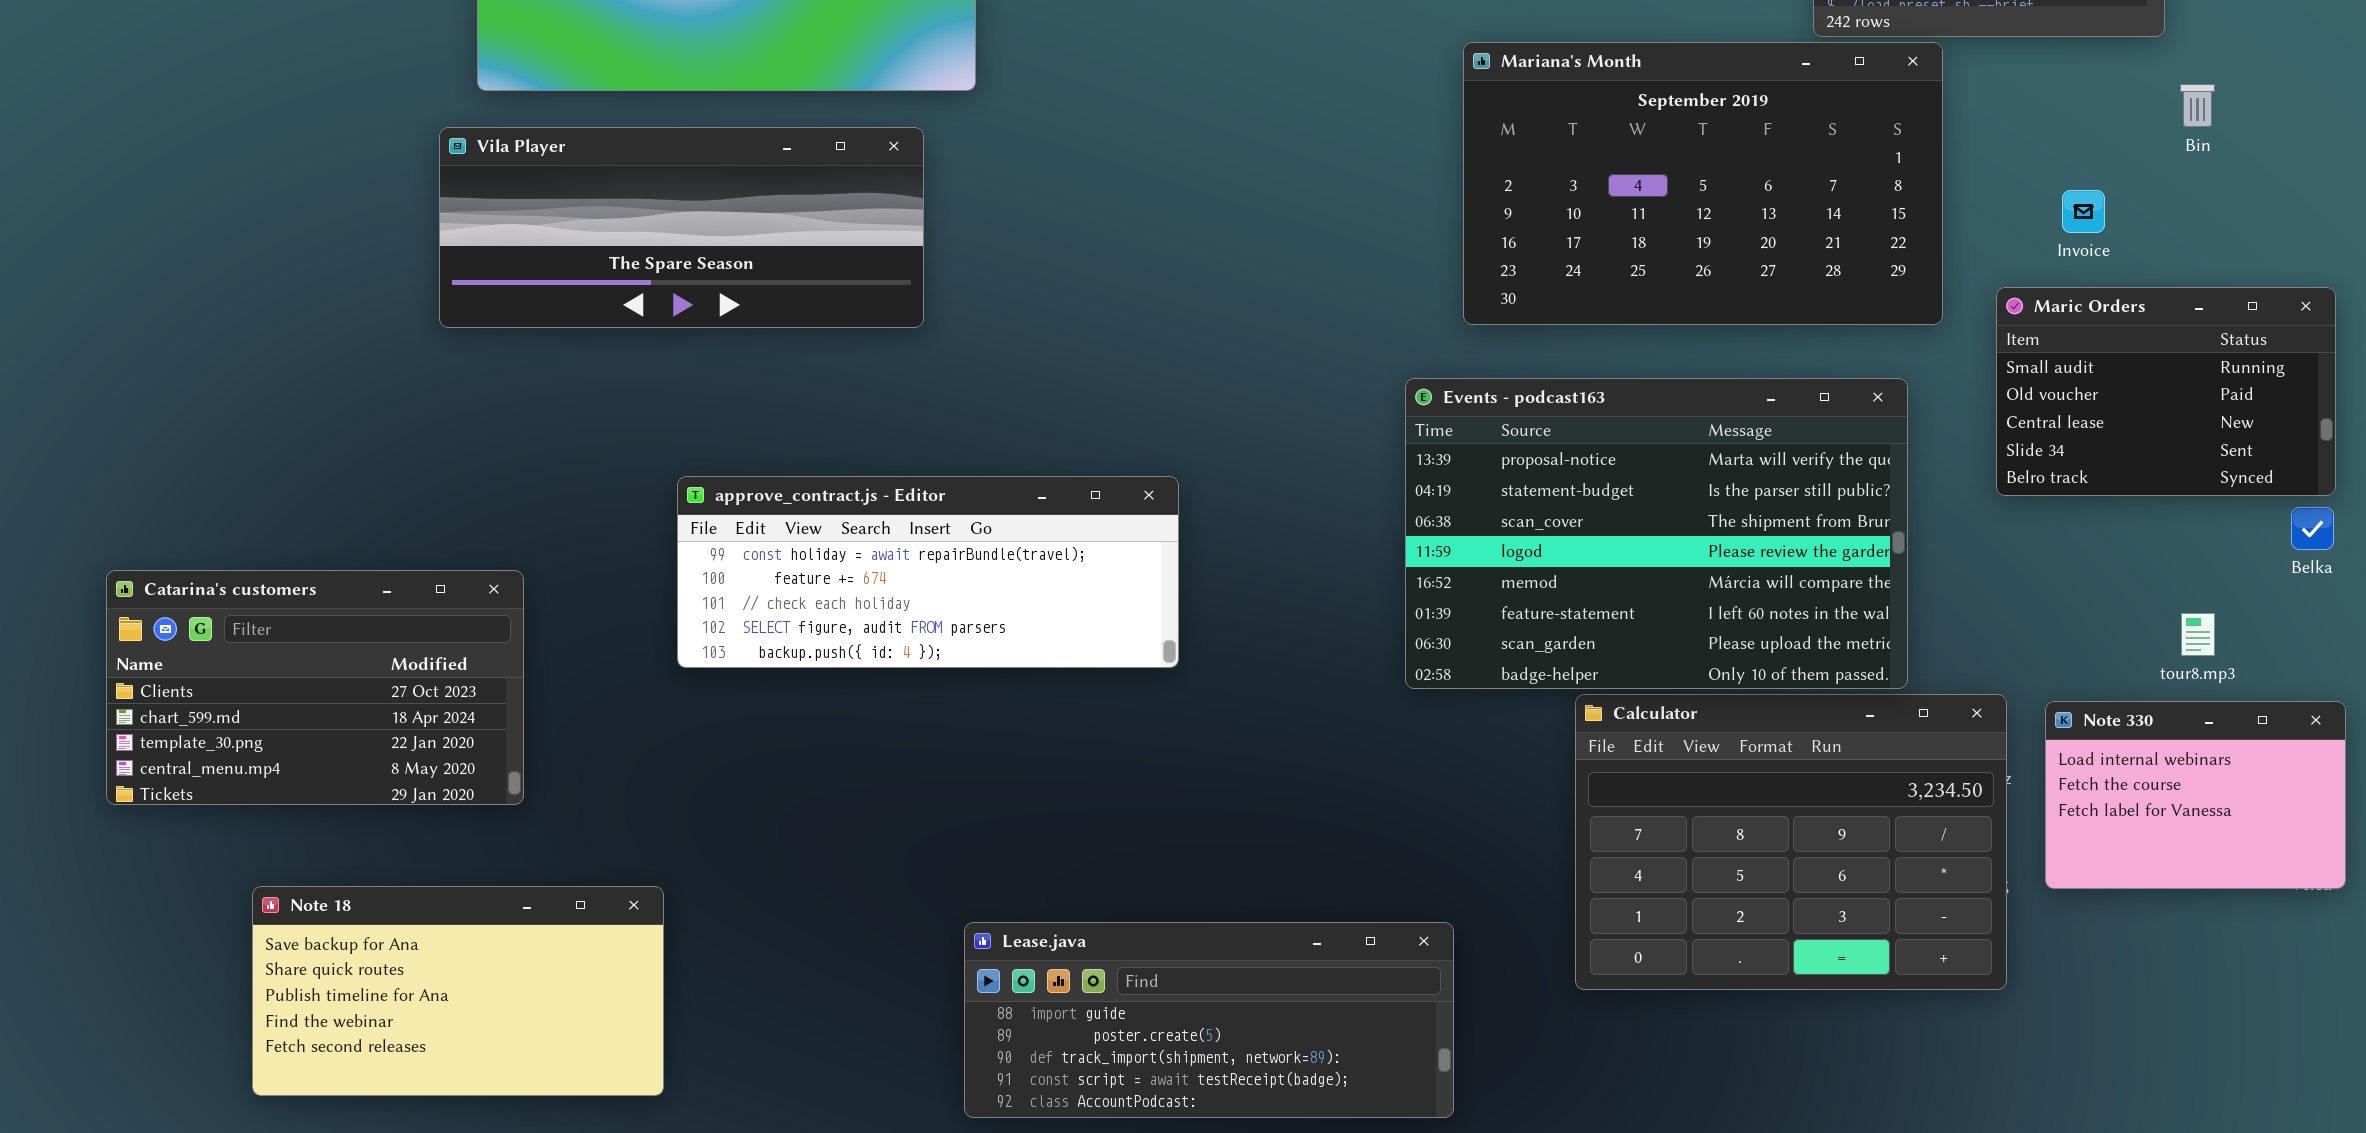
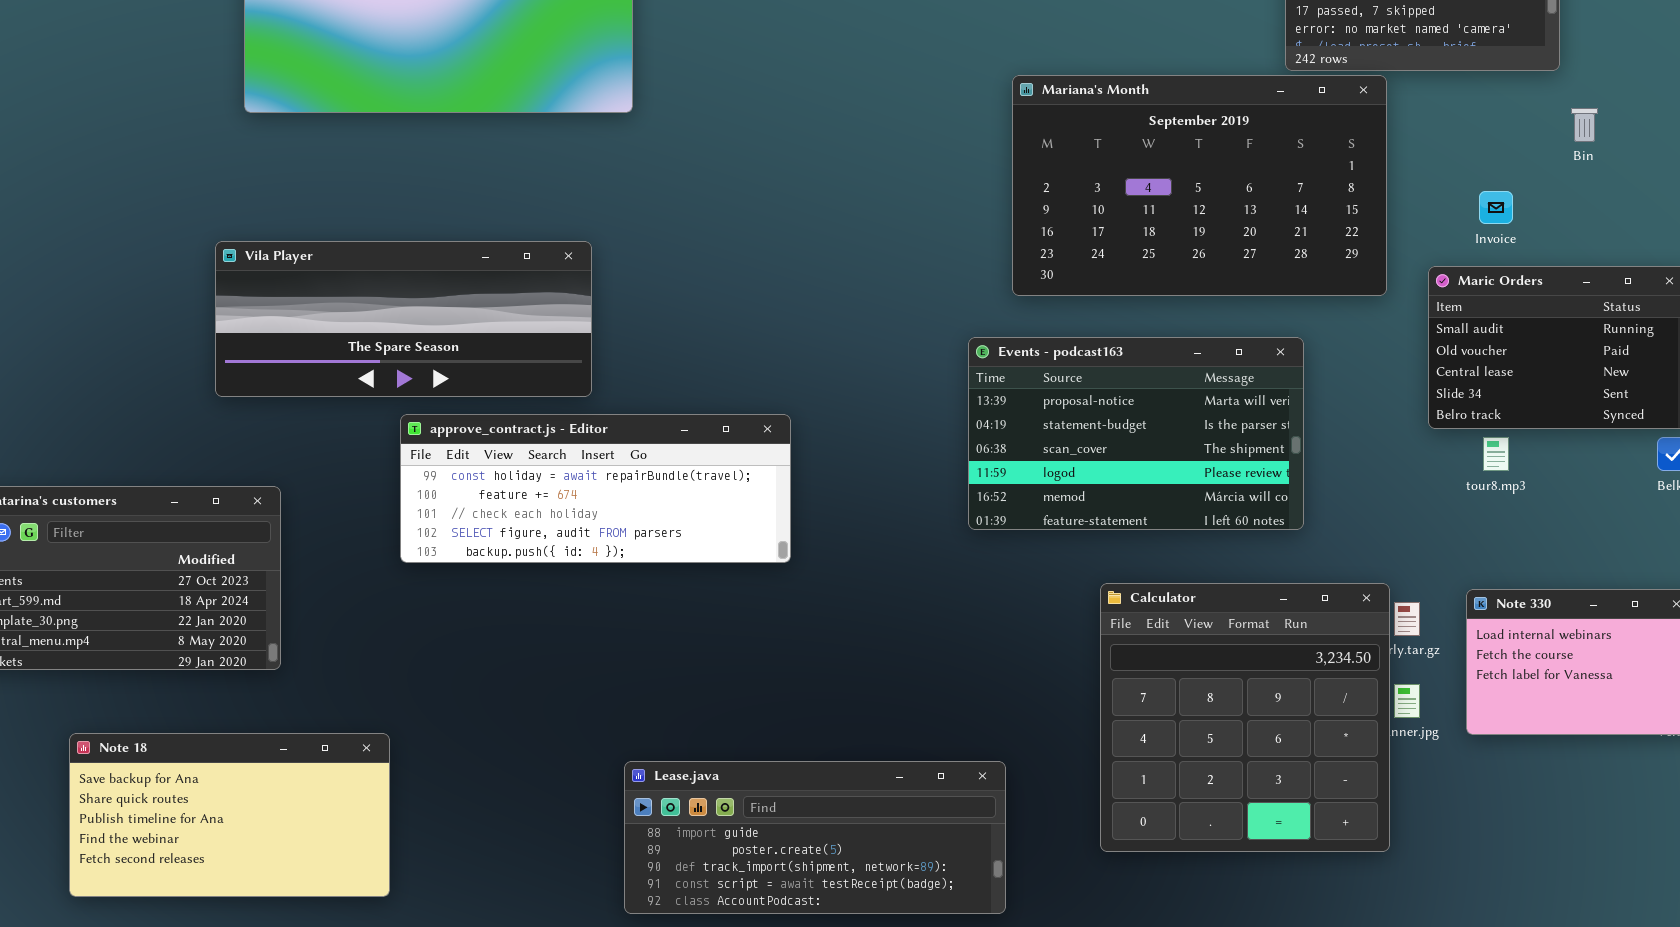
Vila Player: [439,127,924,328] -> [215,241,592,397], moved
Events - podcast163: [1405,378,1908,689] -> [968,337,1304,530], resized
tour8.mp3: [2181,613,2215,656] -> [1483,437,1509,471], moved
Calculator: [1575,694,2007,990] -> [1100,583,1390,852], resized

